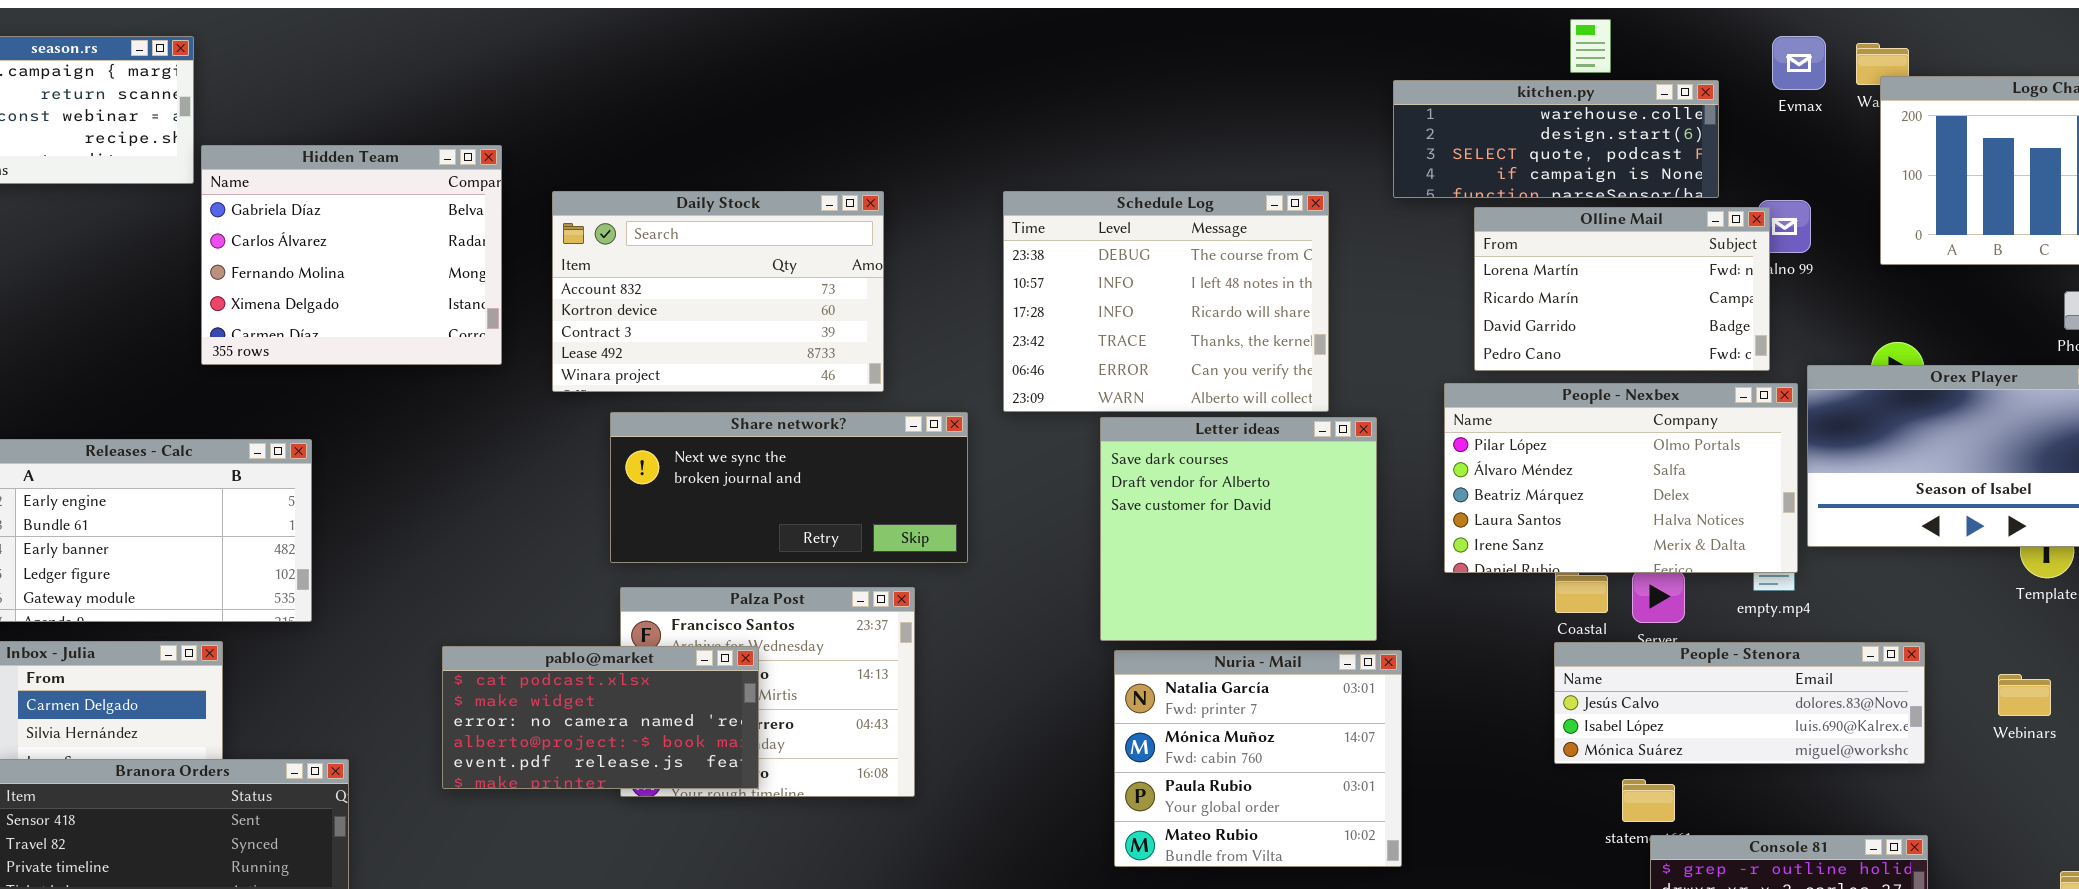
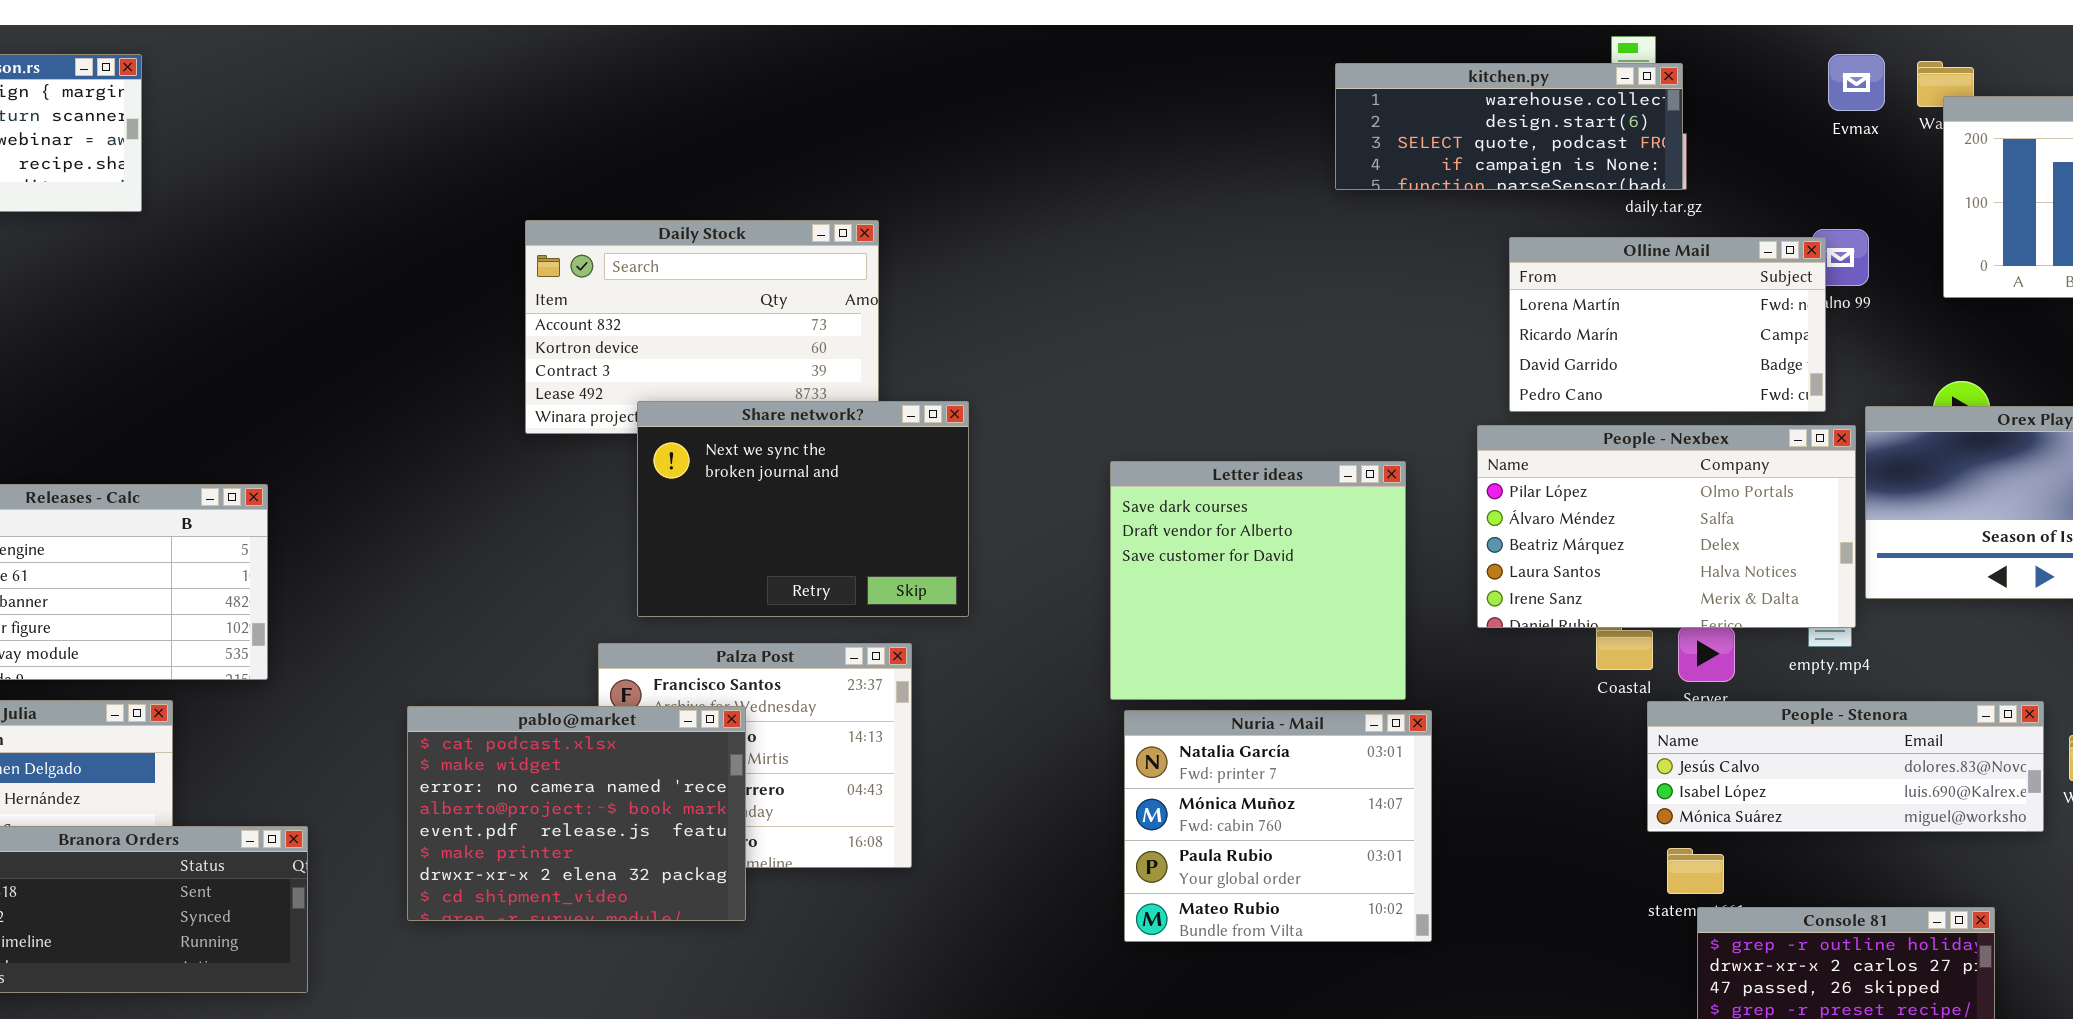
kitchen.py: [1393,80,1719,198] -> [1335,63,1683,190], moved
Hidden Team: [201,145,502,365] -> none, closed
Schedule Log: [1003,191,1329,412] -> none, closed
Share network?: [610,412,968,563] -> [637,401,969,617], resized
People - Stenora: [1554,642,1925,764] -> [1647,701,2044,832], moved
pablo@market: [442,646,759,789] -> [407,706,746,921], resized

